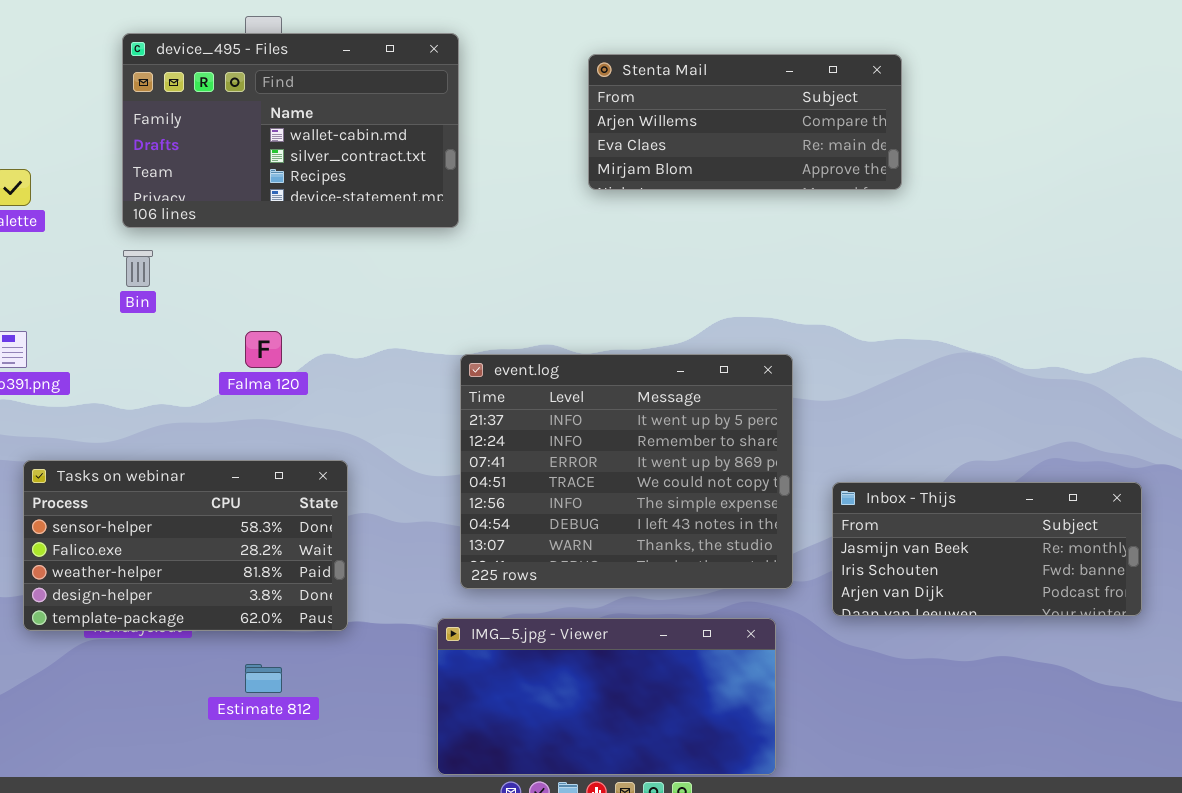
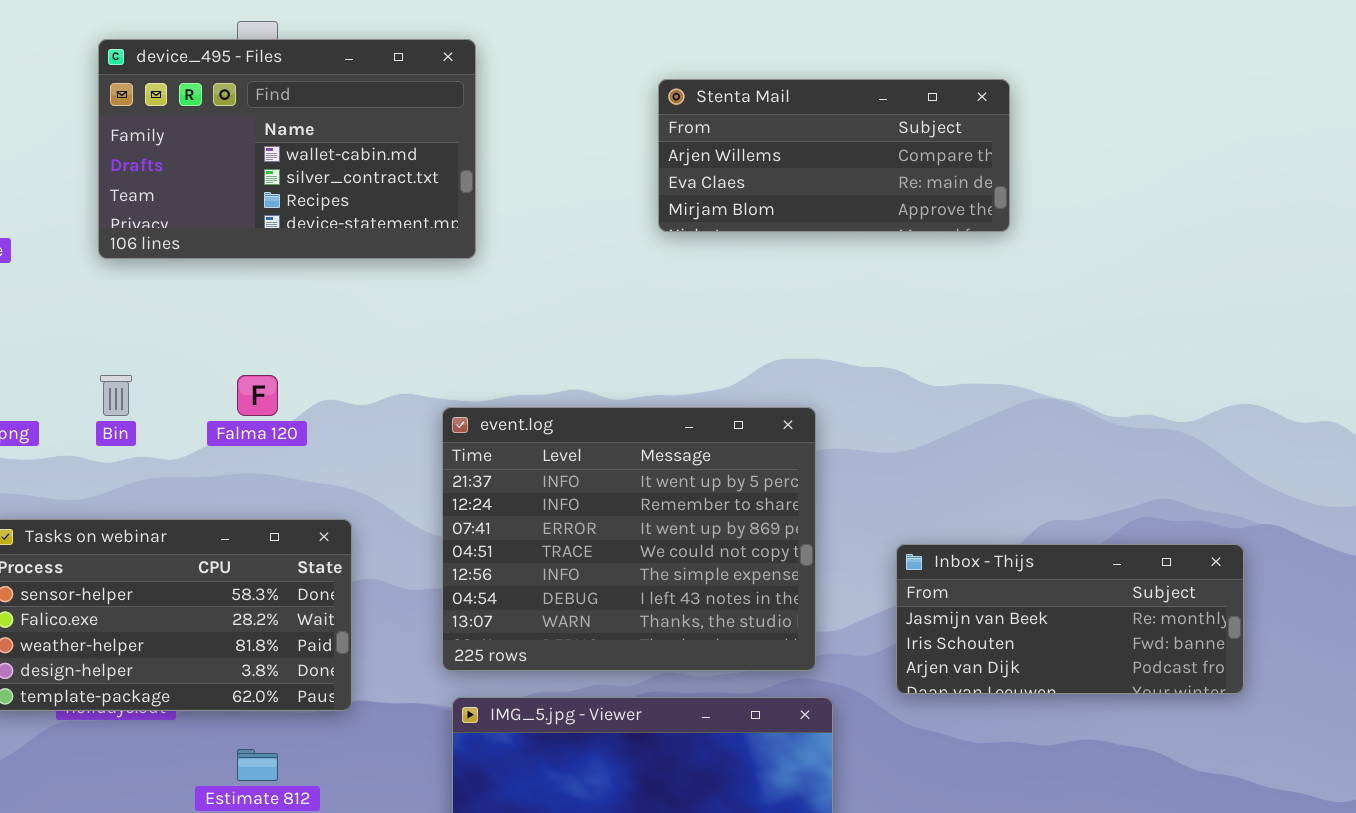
Stenta Mail: [588,54,902,190] -> [658,79,1010,232], moved
Bin: [123,250,153,287] -> [100,375,132,416], moved
event.log: [460,354,793,589] -> [442,407,816,671], moved

